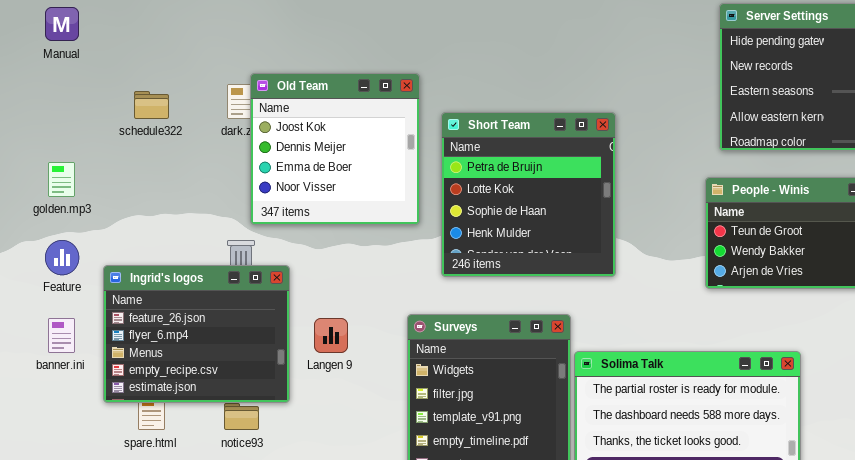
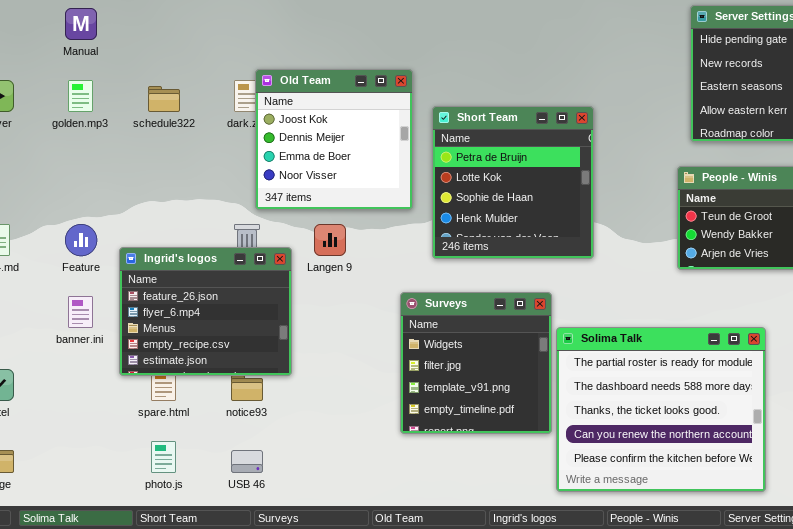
golden.mp3: [48,162,75,197] -> [68,80,93,112], moved
Langen 9: [314,318,348,353] -> [314,224,346,256], moved

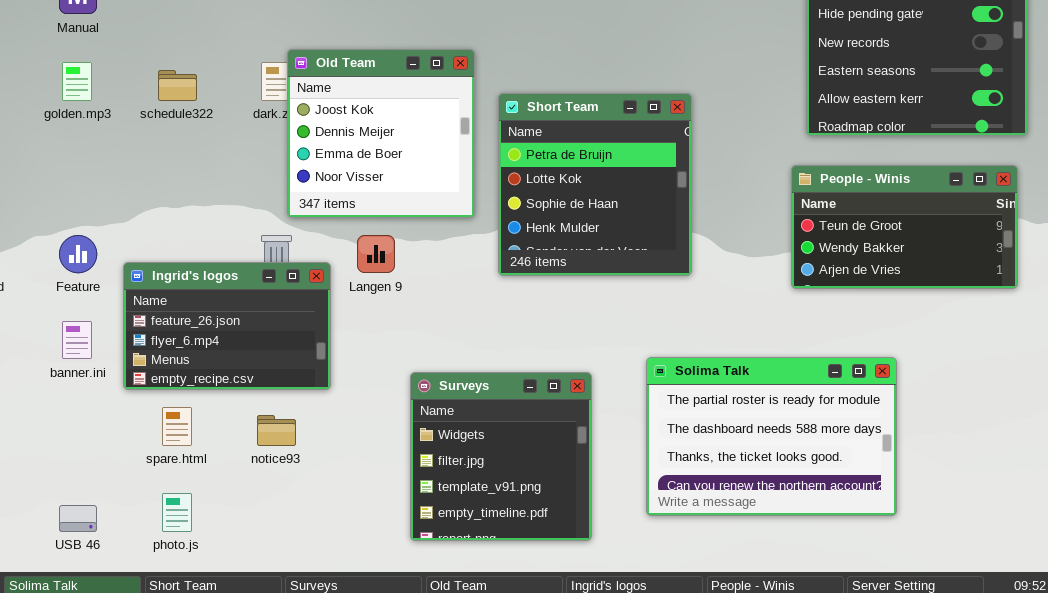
Ingrid's logos: [119,247,292,376] -> [123,262,331,390], resized
Surveys: [400,292,552,434] -> [410,372,592,541], moved
Solima Talk: [556,327,766,492] -> [646,357,897,516], resized
USB 46: [231,450,263,473] -> [59,505,97,532], moved

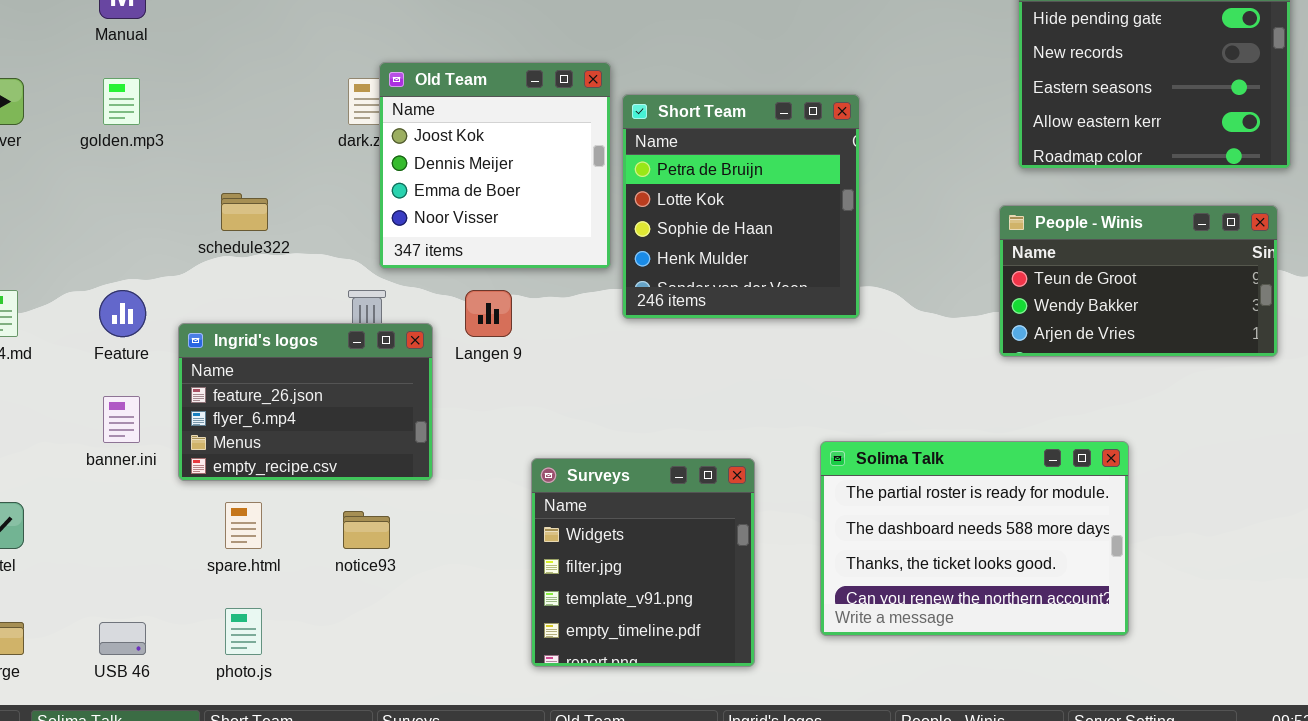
schedule322: [158,70,197,101] -> [221,193,268,231], moved
Short Team: [498,93,692,276] -> [622,94,860,319], moved

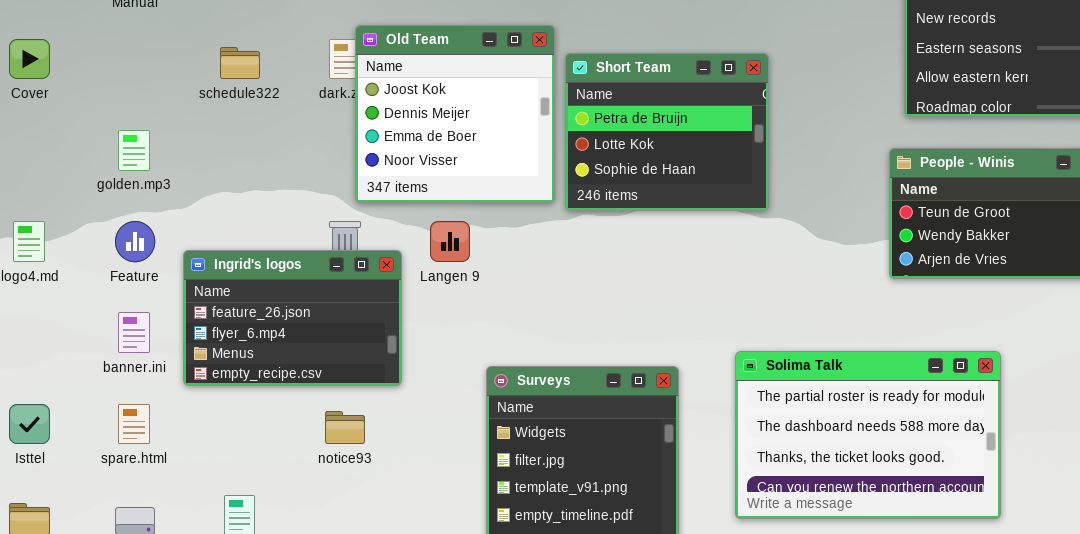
golden.mp3: [103,78,140,125] -> [118,130,150,171], moved
Short Team: [622,94,860,319] -> [565,53,769,211], resized
schedule322: [221,193,268,231] -> [220,47,260,79], moved
spare.html: [225,502,262,549] -> [118,404,150,444], moved

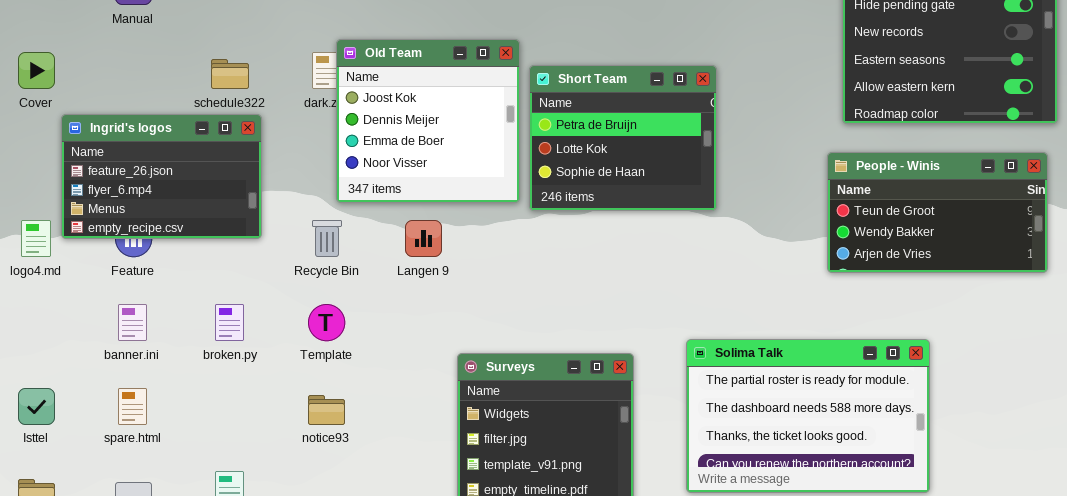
Ingrid's logos: [183,250,402,386] -> [61,114,262,239], moved

